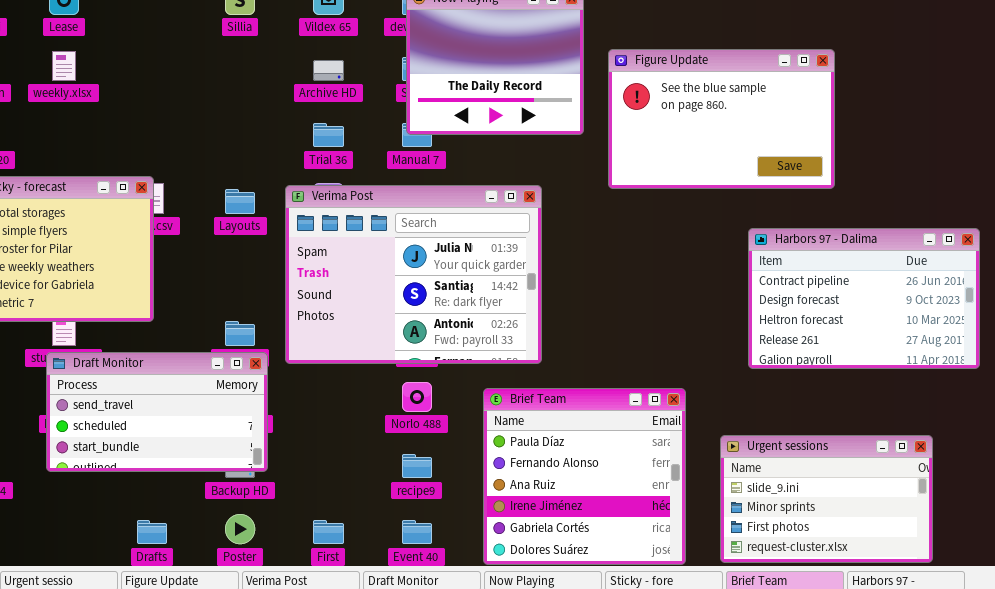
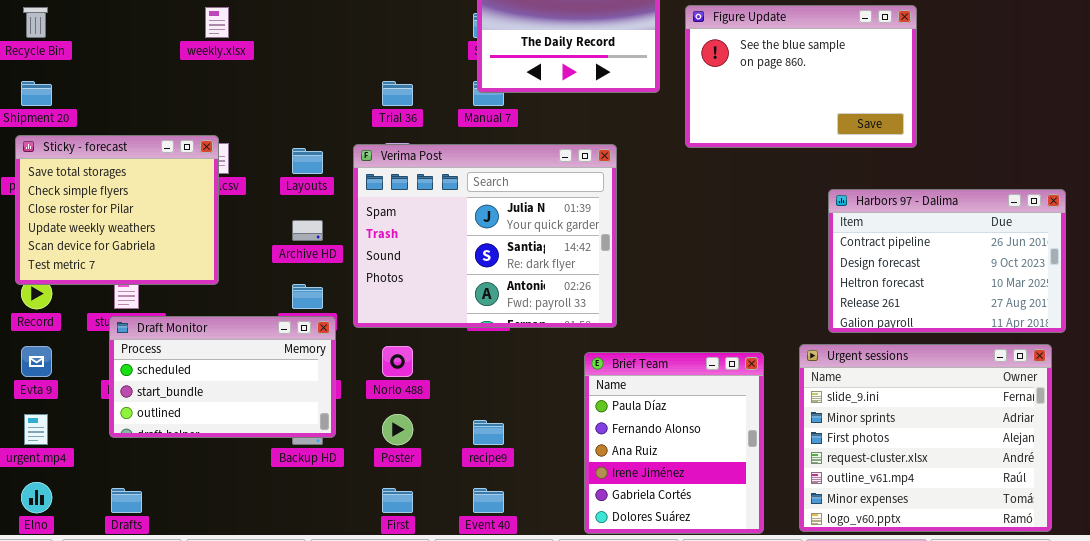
weekly.xlsx: [52,51,76,81] -> [205,7,229,38], moved
Archive HD: [313,60,344,81] -> [292,220,323,241], moved
Draft Monitor: [46,352,268,472] -> [109,316,336,438], scrolled down 1 row
Norlo 488: [402,382,432,412] -> [382,346,413,377], moved
Brief Team: [483,388,686,565] -> [584,352,764,534], resized
Urgent sessions: [720,435,933,563] -> [799,344,1052,532], resized
Poster: [225,514,255,544] -> [382,414,413,445], moved
Drafts: [137,520,167,544] -> [111,488,142,513], moved

